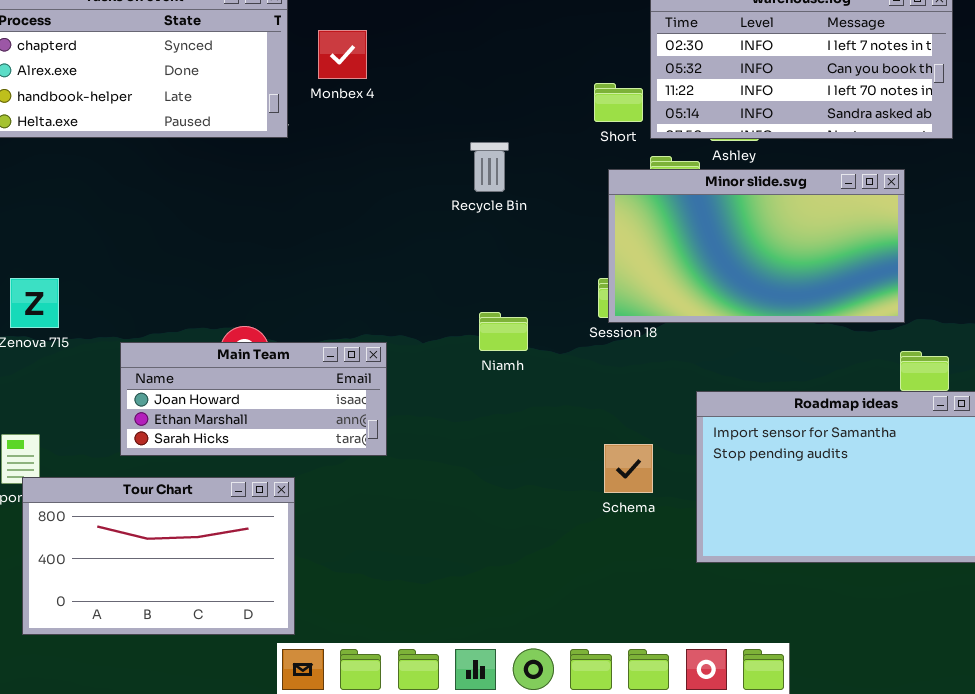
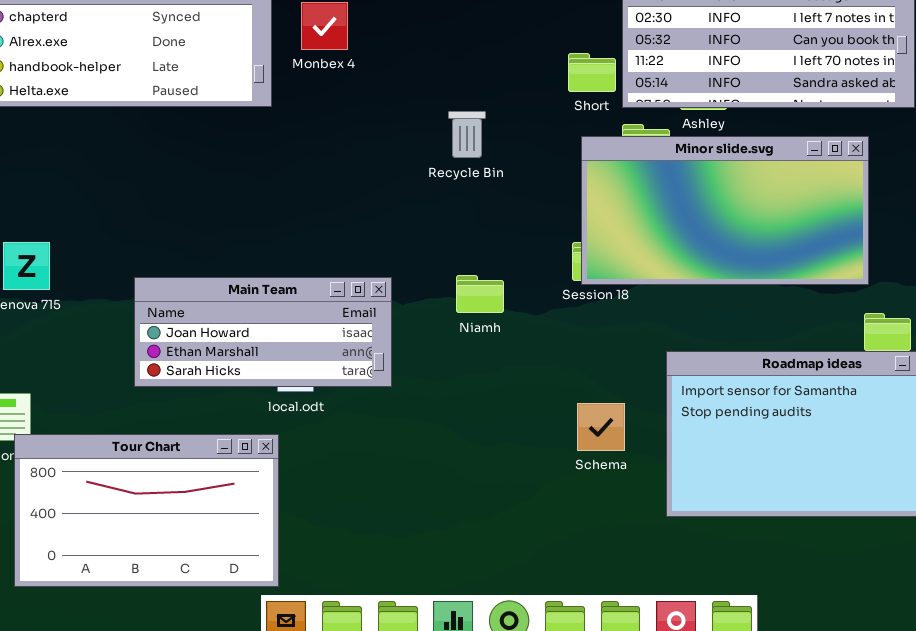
Main Team: [120,342,387,456] -> [134,277,392,387], moved

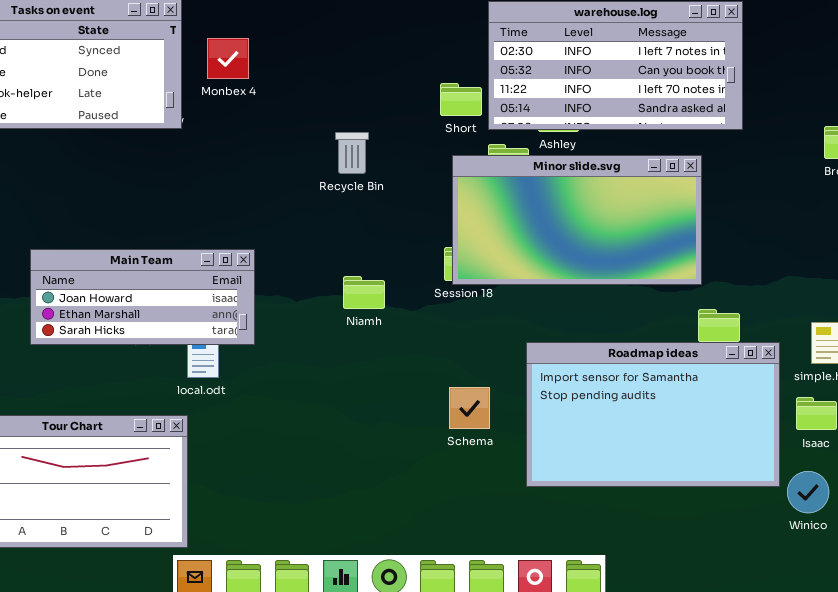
Main Team: [134,277,392,387] -> [30,249,255,345], moved

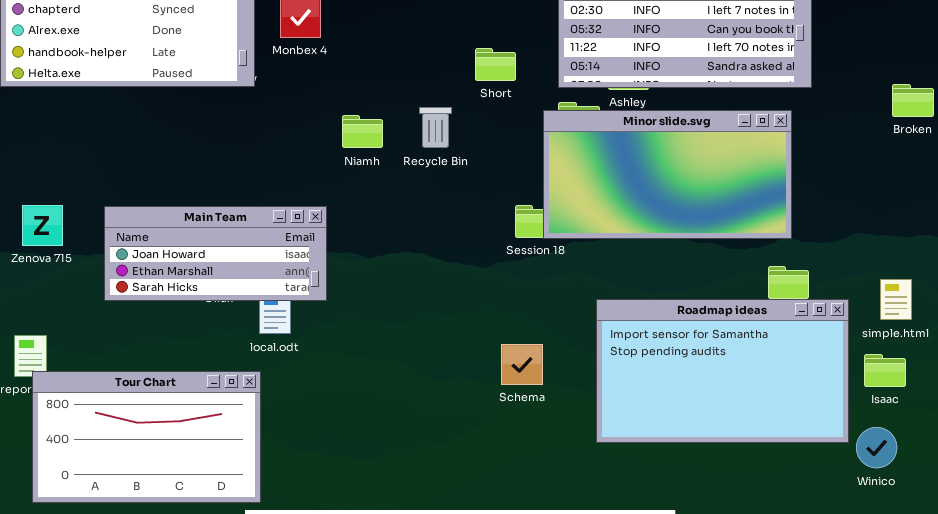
Short: [440,83,482,116] -> [475,48,516,81], moved
Recycle Bin: [335,132,369,174] -> [419,107,452,148], moved
Minor slide.svg: [452,155,702,285] -> [543,110,792,239], moved
Niamh: [343,276,385,309] -> [342,115,383,148], moved
Schema: [449,387,490,429] -> [501,344,543,385], moved

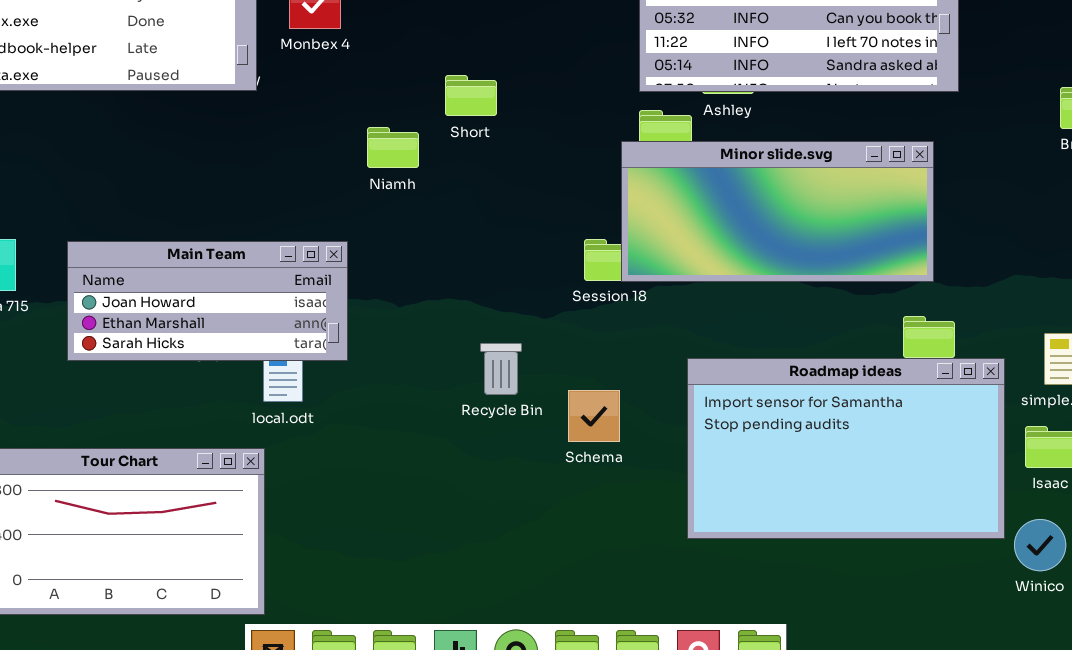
Short: [475,48,516,81] -> [445,75,497,116], moved
Recycle Bin: [419,107,452,148] -> [480,343,522,395], moved
Minor slide.svg: [543,110,792,239] -> [621,141,934,282], resized
Schema: [501,344,543,385] -> [568,390,620,442], moved

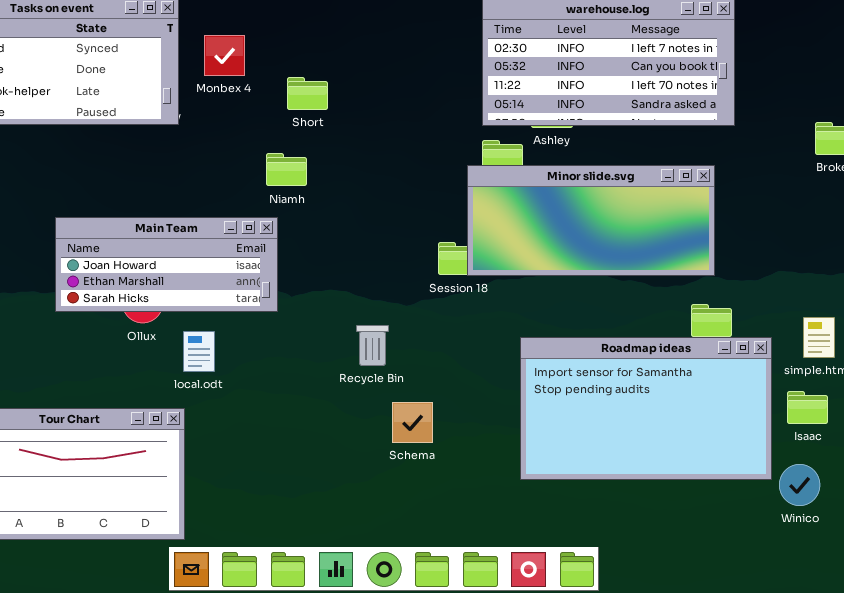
Short: [445,75,497,116] -> [287,77,328,110], moved
Main Team: [67,241,348,361] -> [55,217,278,312], moved
Schema: [568,390,620,442] -> [392,402,433,443], moved

